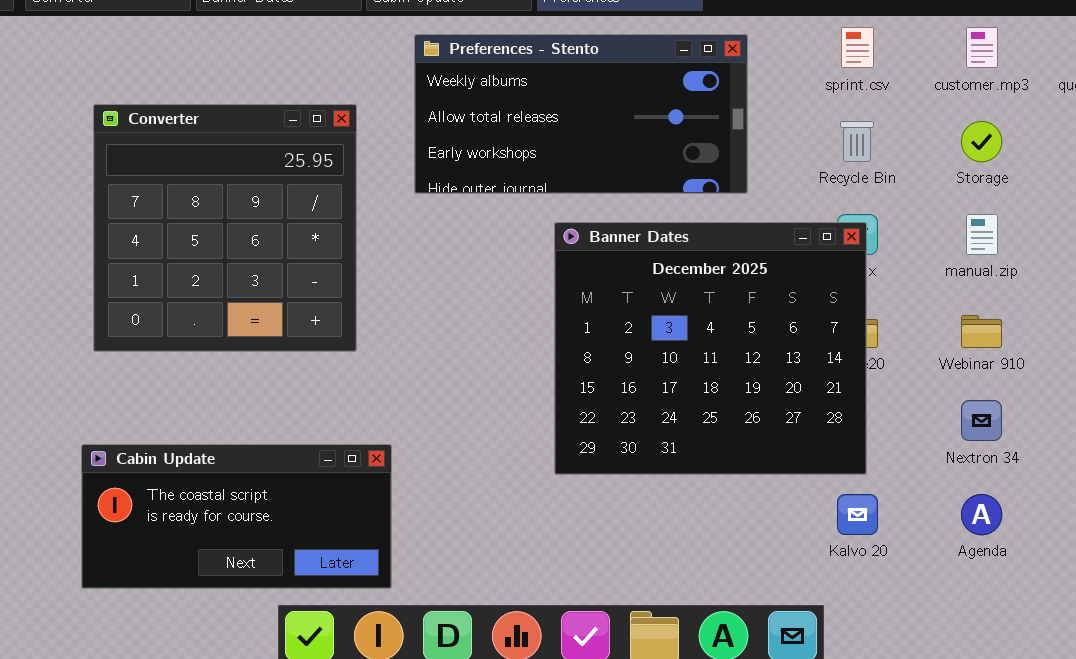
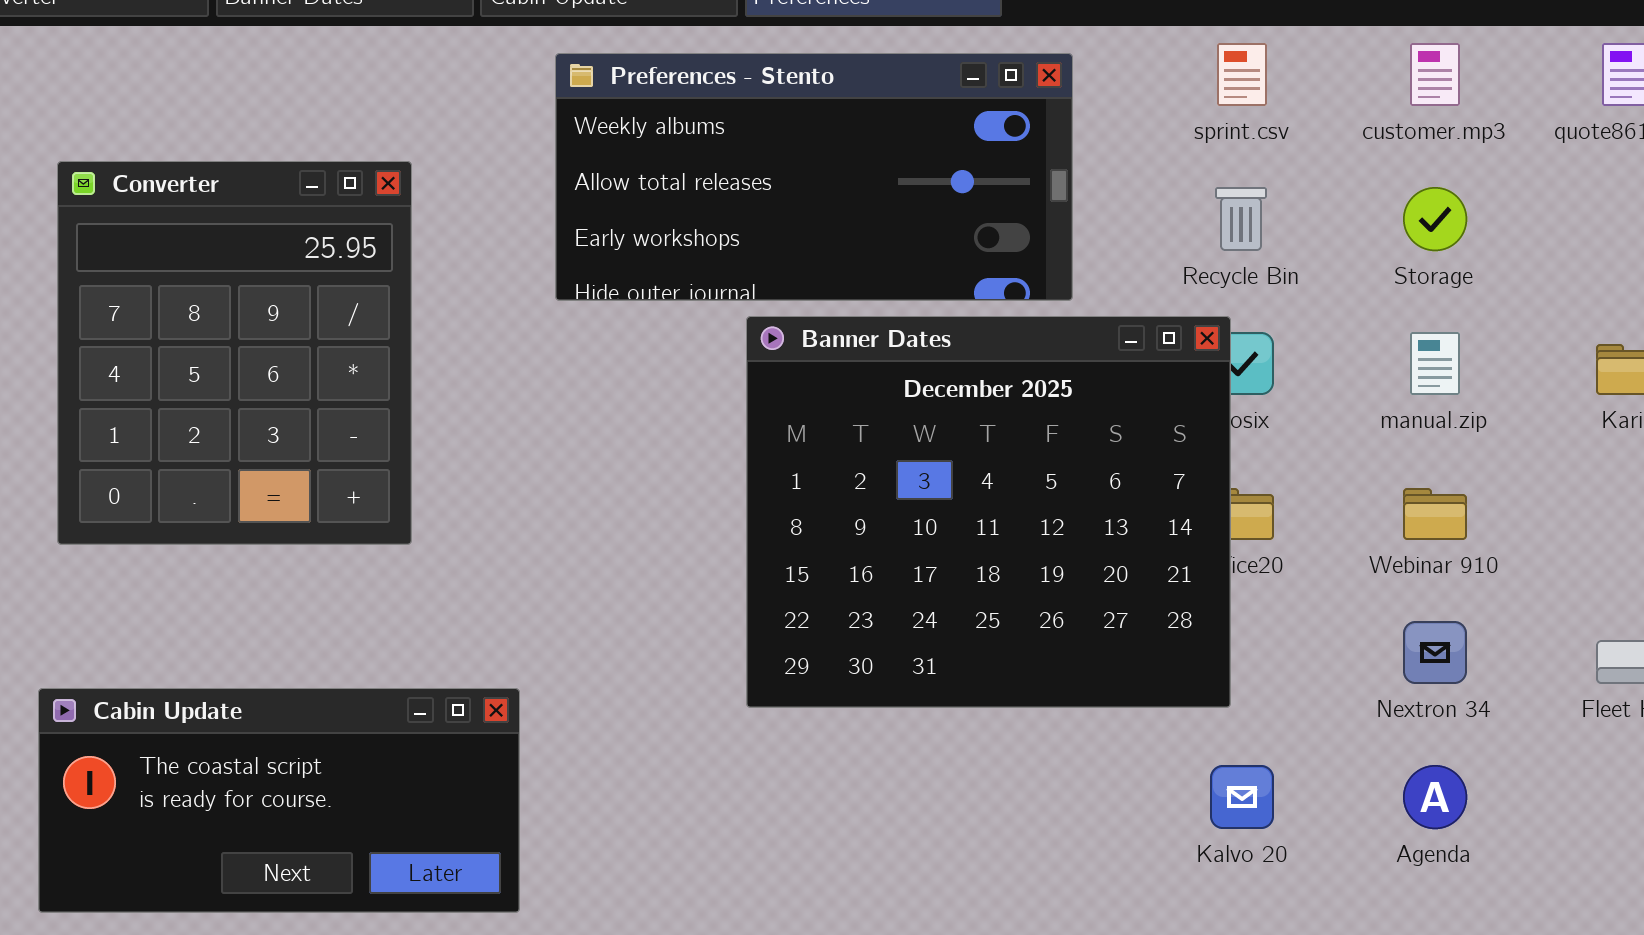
Converter: [93,104,357,352] -> [57,161,412,545], resized
Banner Dates: [554,222,867,475] -> [746,316,1231,708], moved

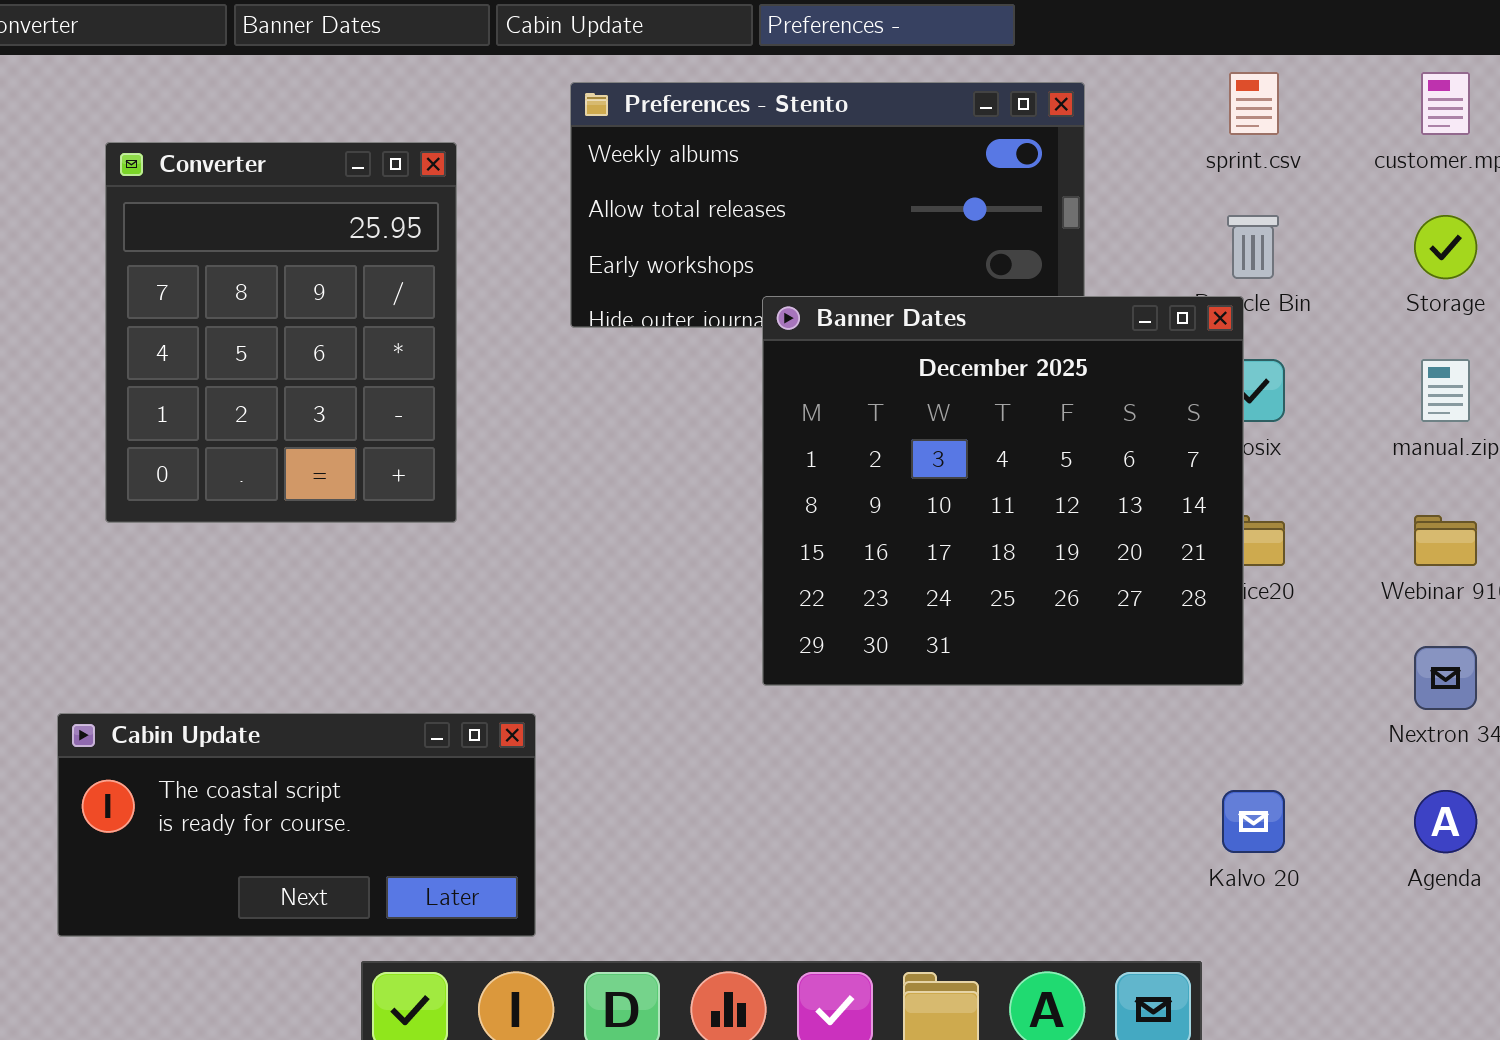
Converter: [57,161,412,545] -> [105,142,457,523], moved
Banner Dates: [746,316,1231,708] -> [762,296,1244,686], moved

